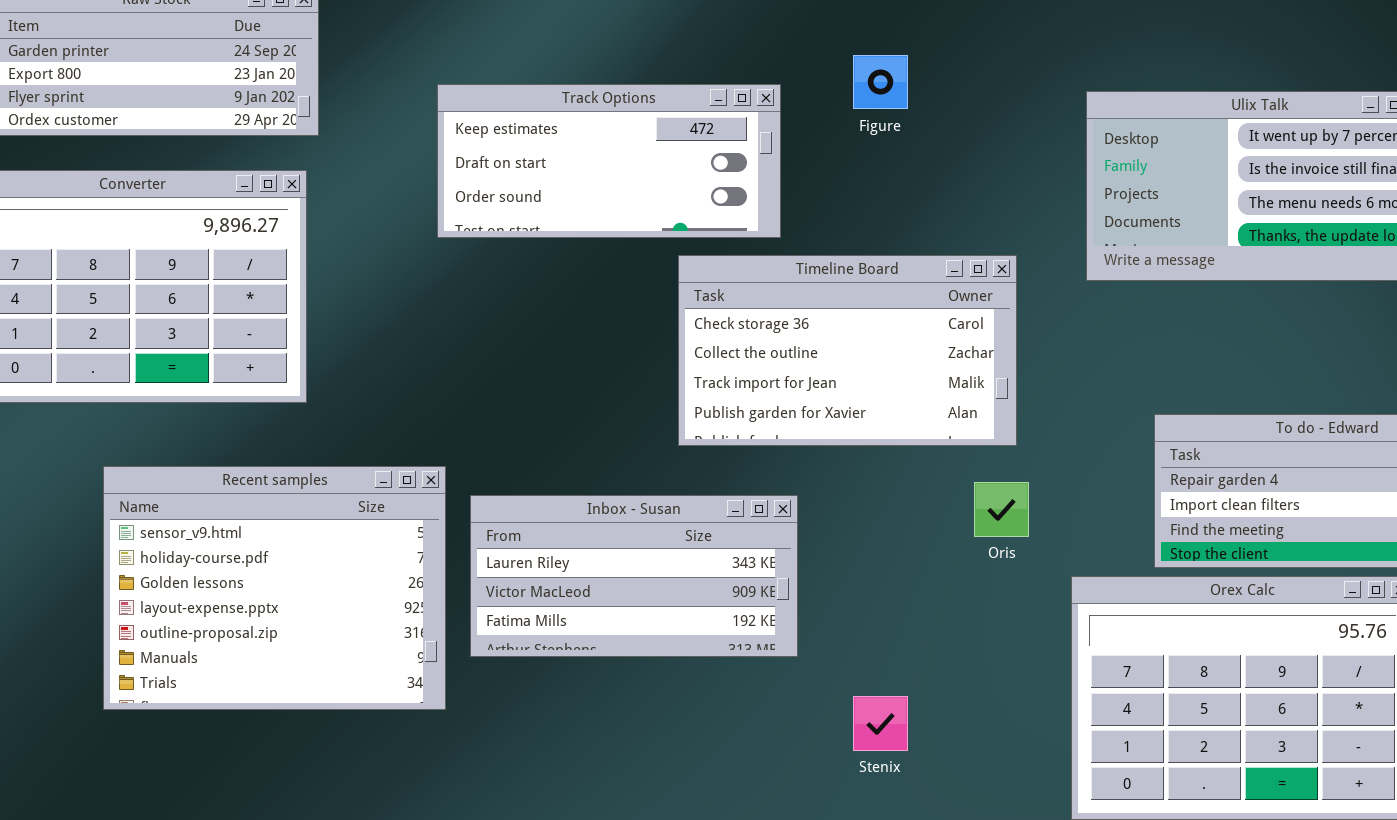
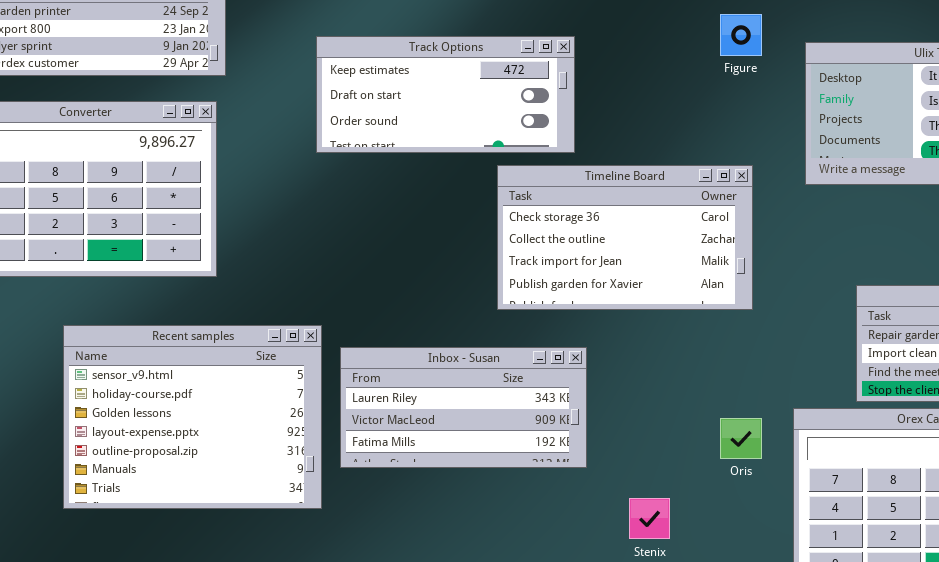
Figure: [853,55,908,109] -> [720,14,762,56], moved
Oris: [974,482,1029,537] -> [720,418,762,459], moved

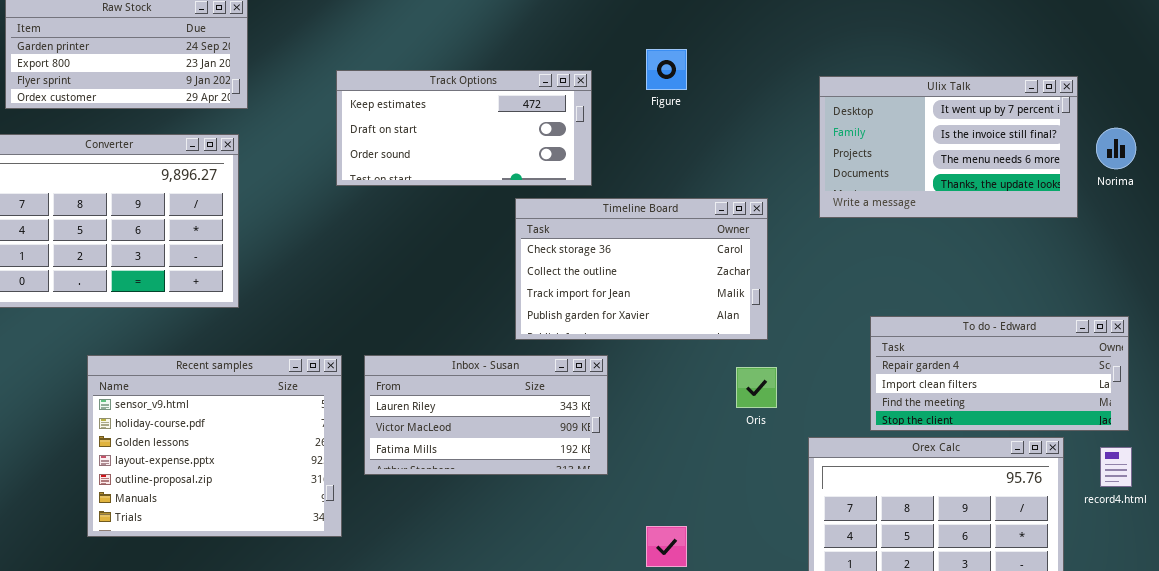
Figure: [720,14,762,56] -> [646,49,687,90], moved
Inbox - Susan: [340,347,587,468] -> [364,355,608,475], moved
Oris: [720,418,762,459] -> [736,367,777,408], moved

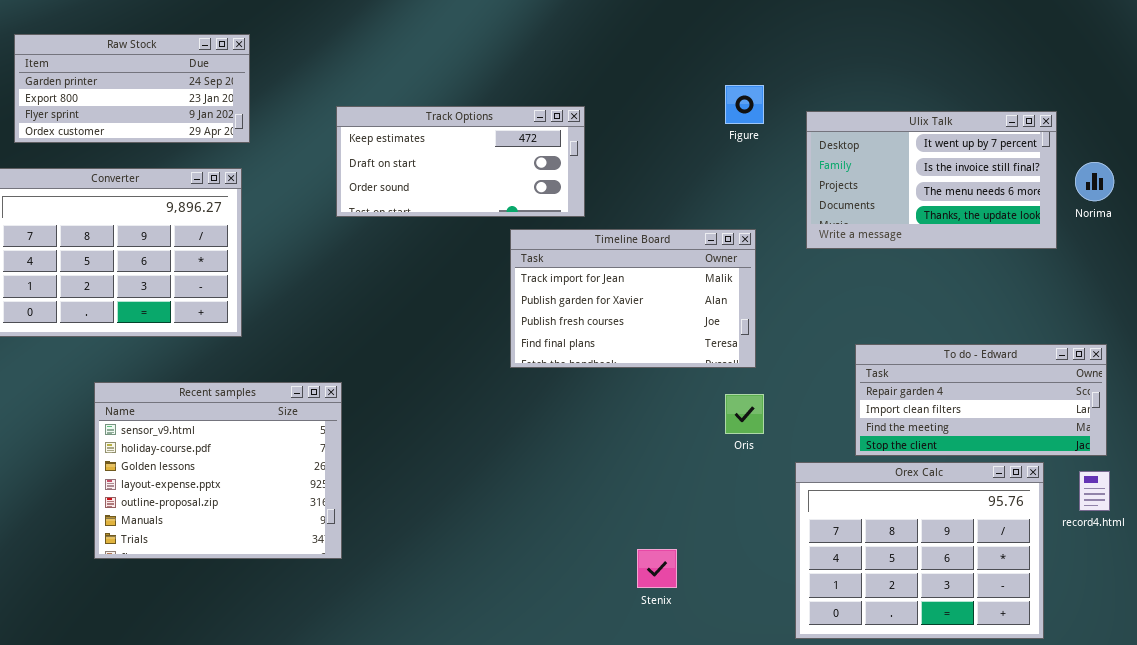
Figure: [646,49,687,90] -> [725,85,764,124], moved
Timeline Board: [515,198,768,340] -> [510,229,756,368], scrolled down 2 rows
Inbox - Susan: [364,355,608,475] -> none, closed

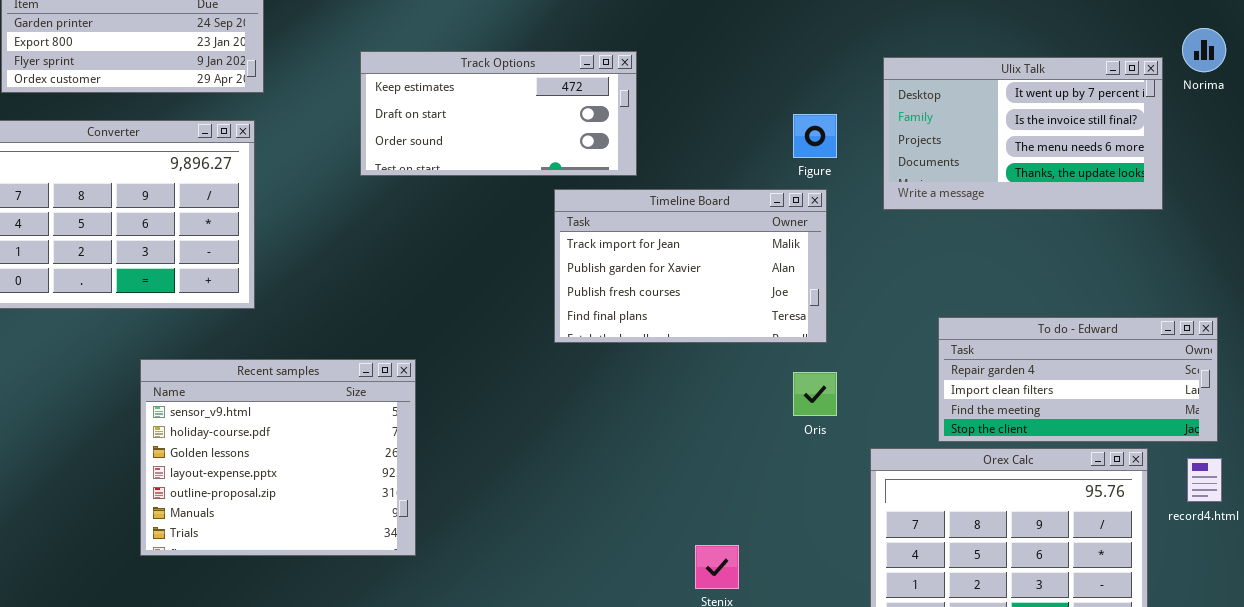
Figure: [725,85,764,124] -> [793,114,837,158], moved
Norima: [1075,162,1114,201] -> [1182,28,1226,72], moved
Recent samples: [94,382,342,559] -> [140,359,416,556], moved

